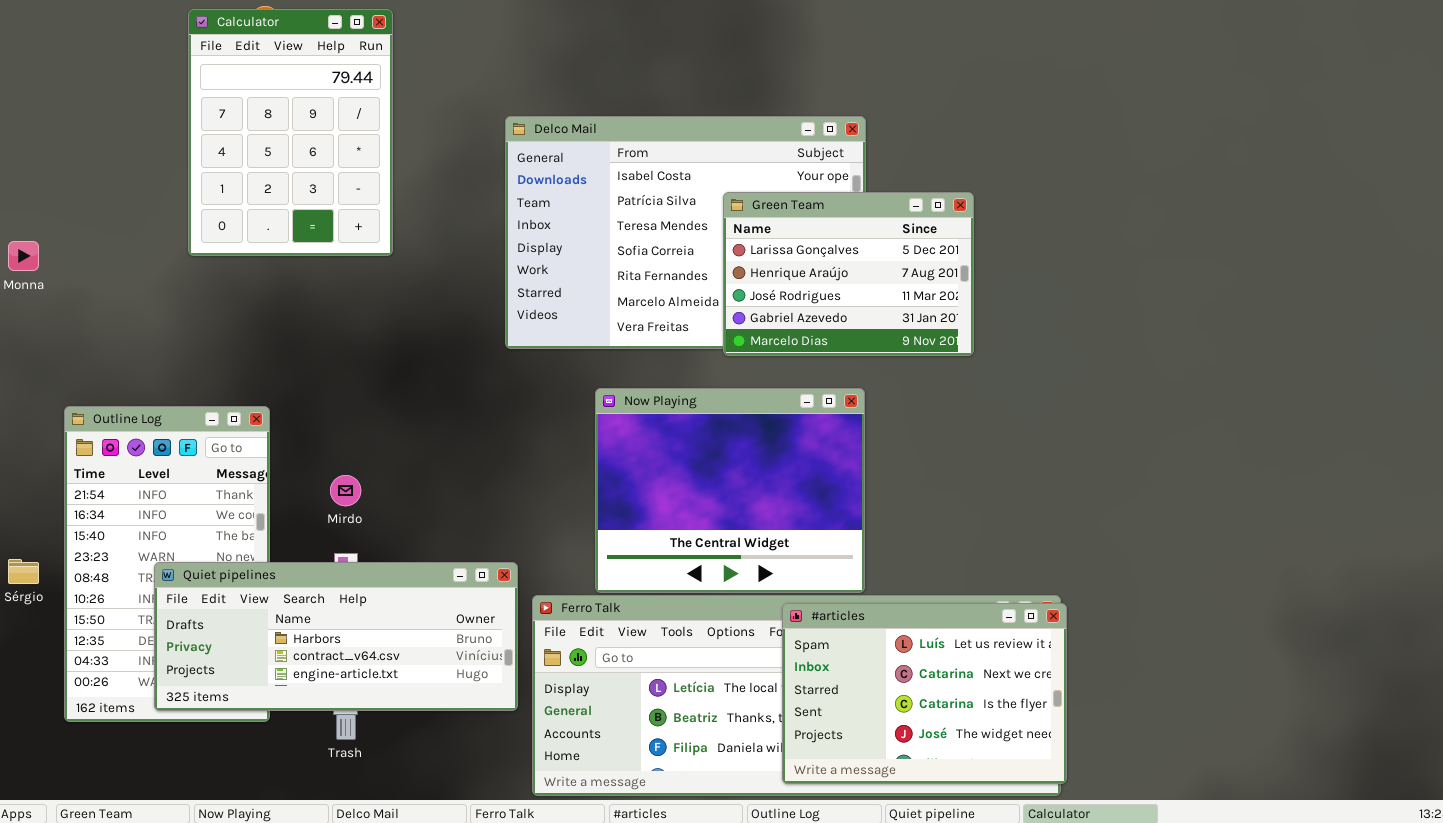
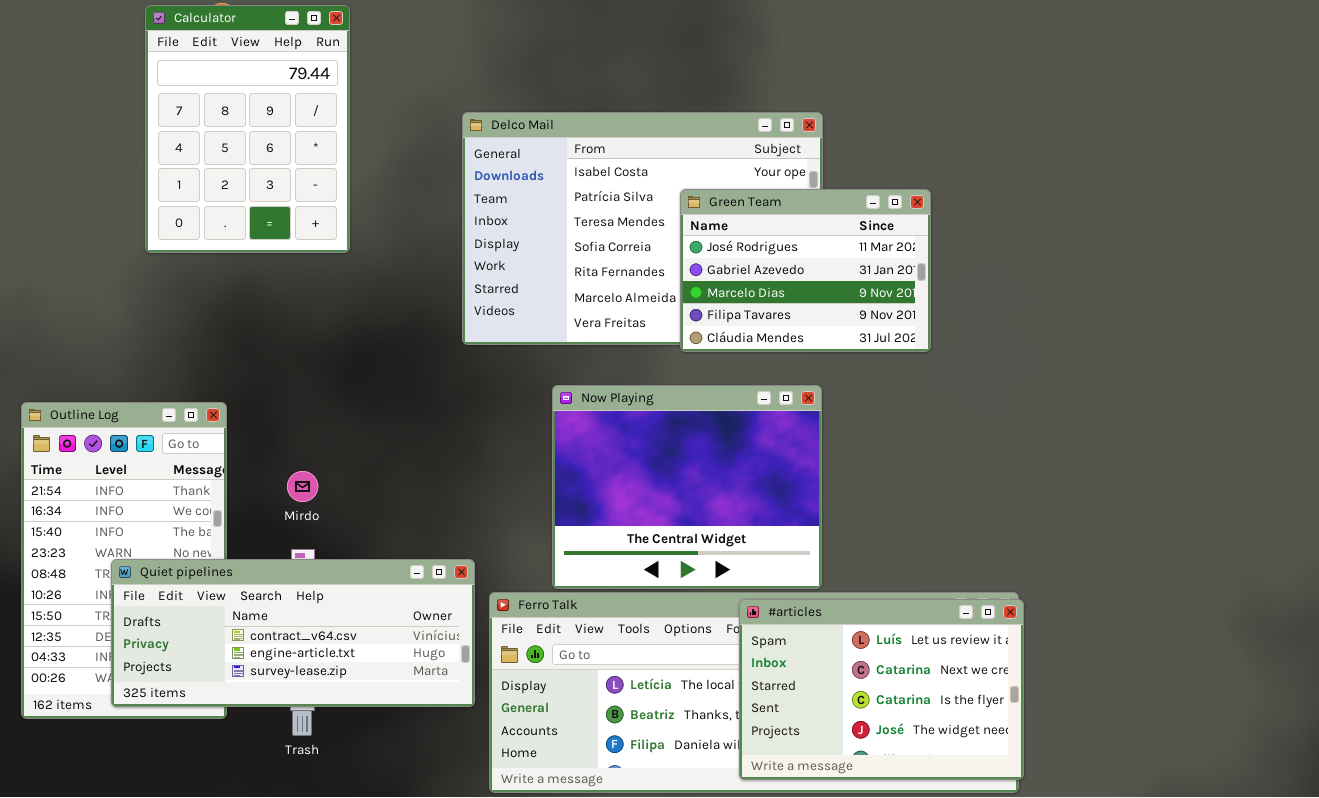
Green Team: [723,192,974,356] -> [680,189,931,352], scrolled down 2 rows
Quiet pipelines: [154,562,518,711] -> [111,559,475,707], scrolled down 1 row

